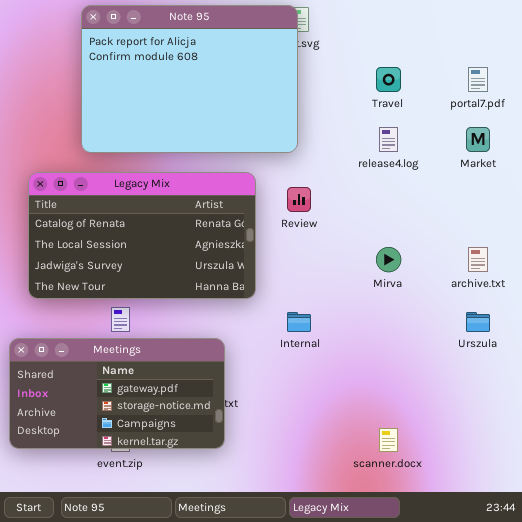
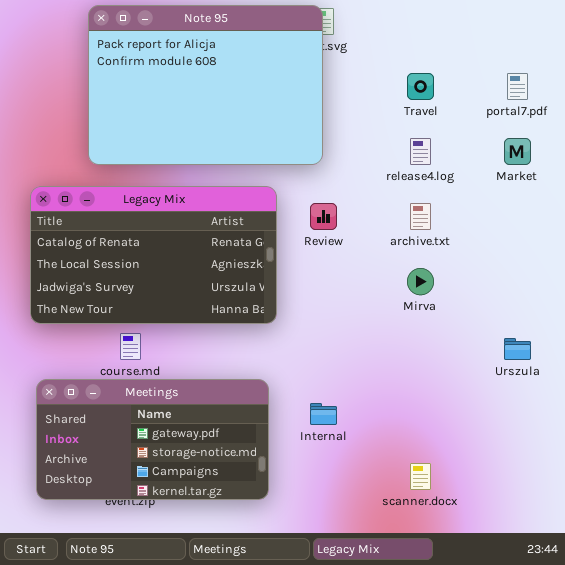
archive.txt: [468,247,488,272] -> [410,203,431,230], moved
Internal: [287,312,311,332] -> [310,403,337,425], moved
Meetings: [9,338,225,449] -> [36,379,269,500], moved

